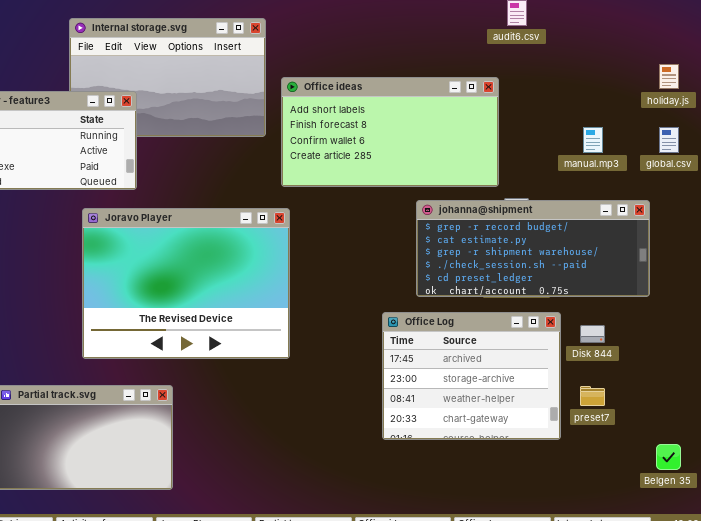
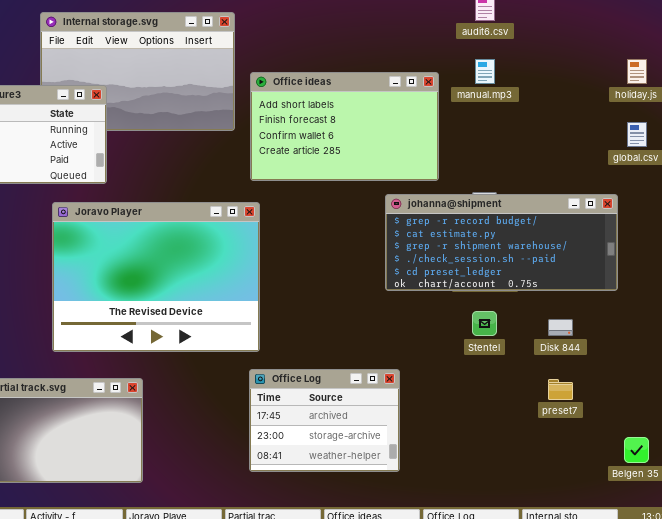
Office ideas: [281,77,499,187] -> [250,72,439,181], resized
manual.mp3: [583,127,603,153] -> [475,59,495,84], moved
Office Log: [382,312,561,440] -> [249,369,400,472], moved, resized

